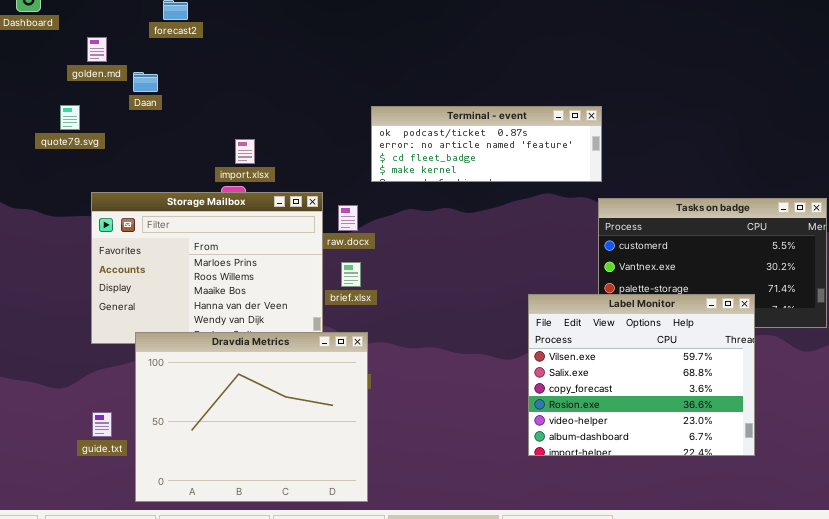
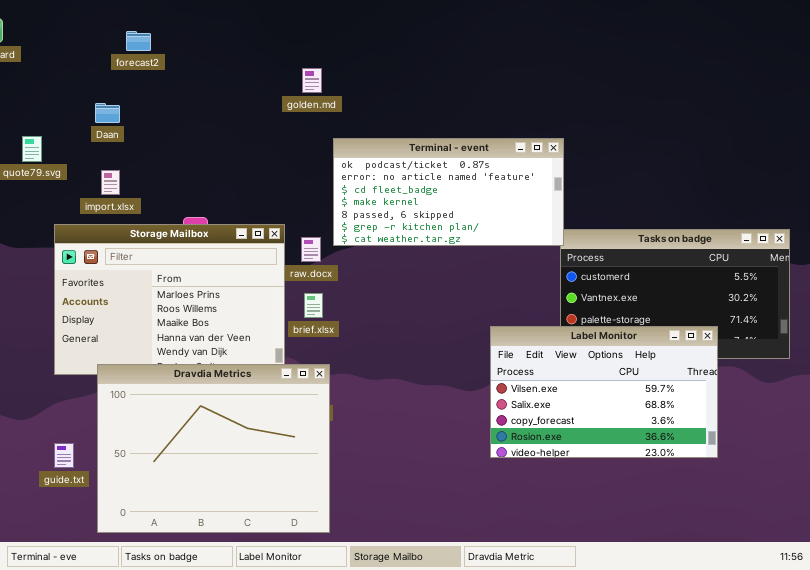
golden.md: [87,37,107,62] -> [302,68,322,93], moved
Terminal - event: [371,106,602,182] -> [333,138,564,246], resized
import.xlsx: [235,139,255,164] -> [101,170,120,195], moved
Label Monitor: [528,294,755,456] -> [490,326,718,458], resized

